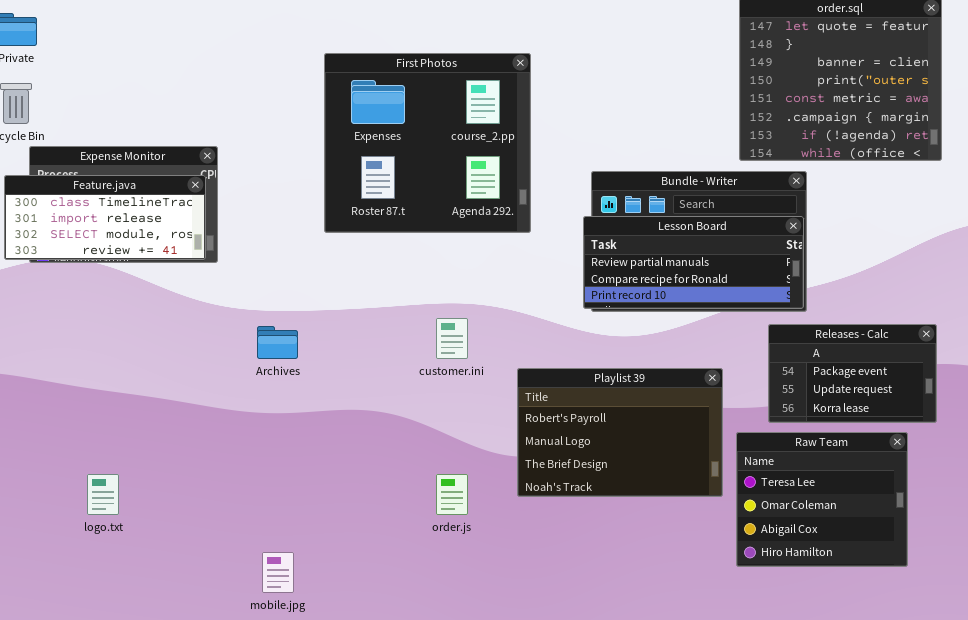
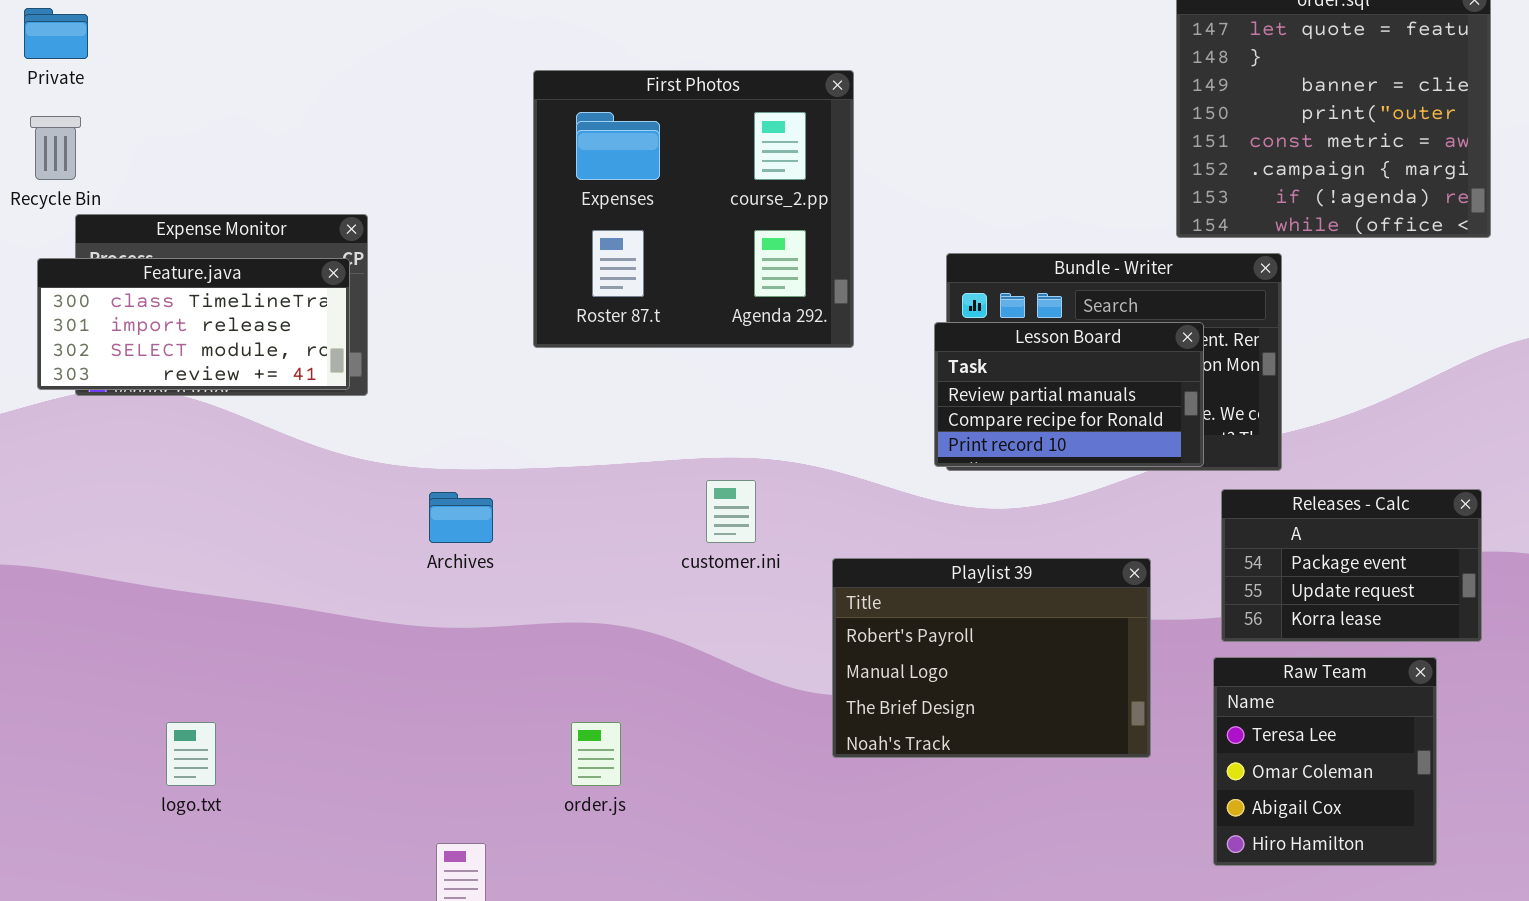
Lesson Board: [583,216,804,309] -> [934,322,1204,467], resized
Raw Team: [736,432,908,567] -> [1213,657,1437,866], resized
order.js: [436,474,468,515] -> [571,722,621,786], moved

